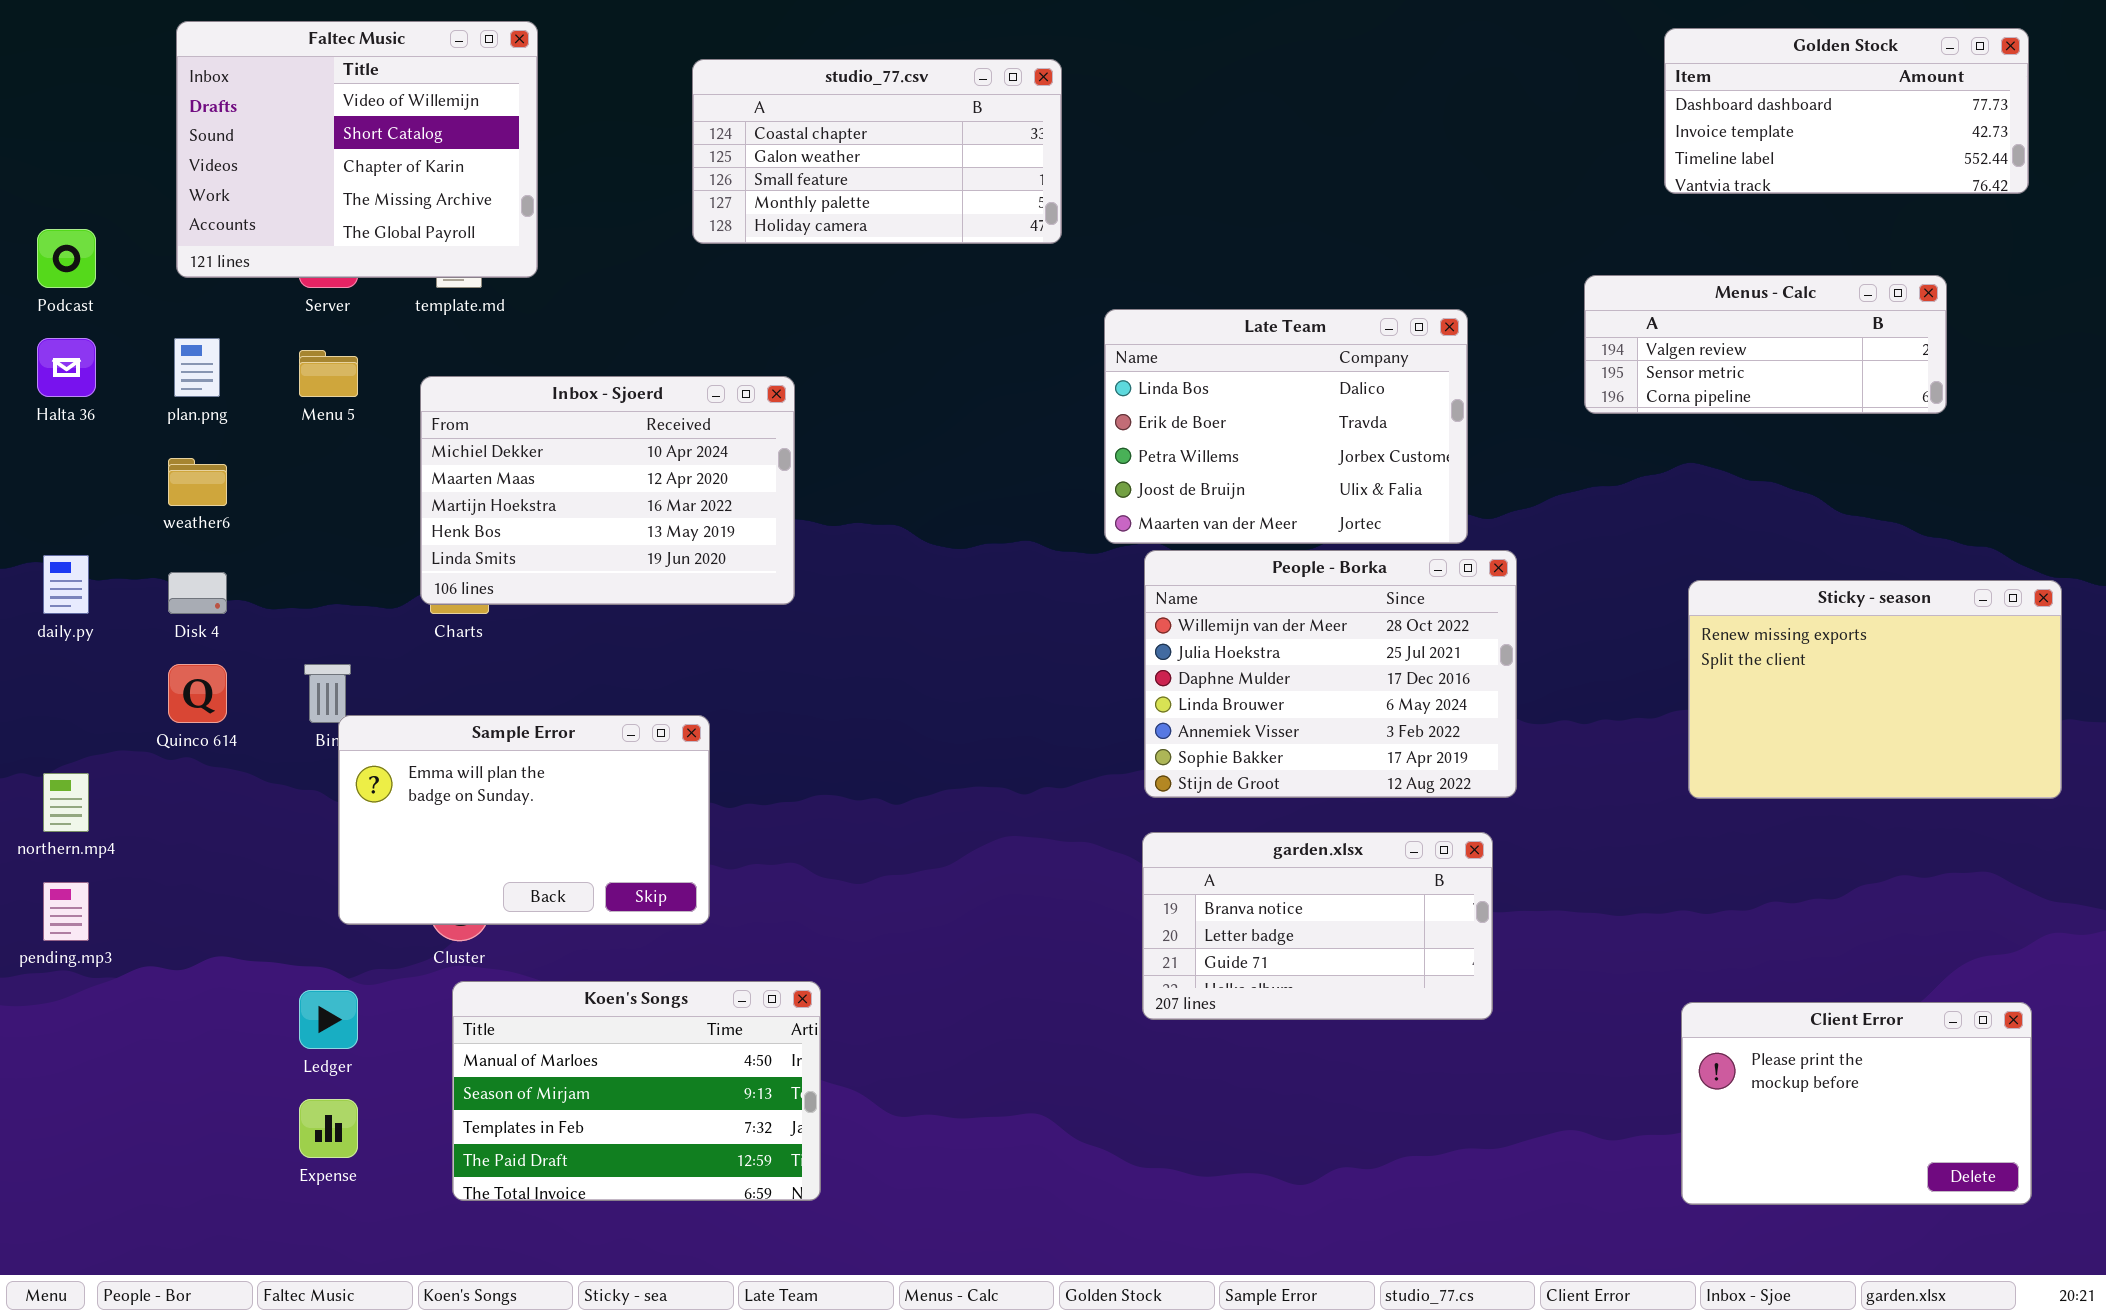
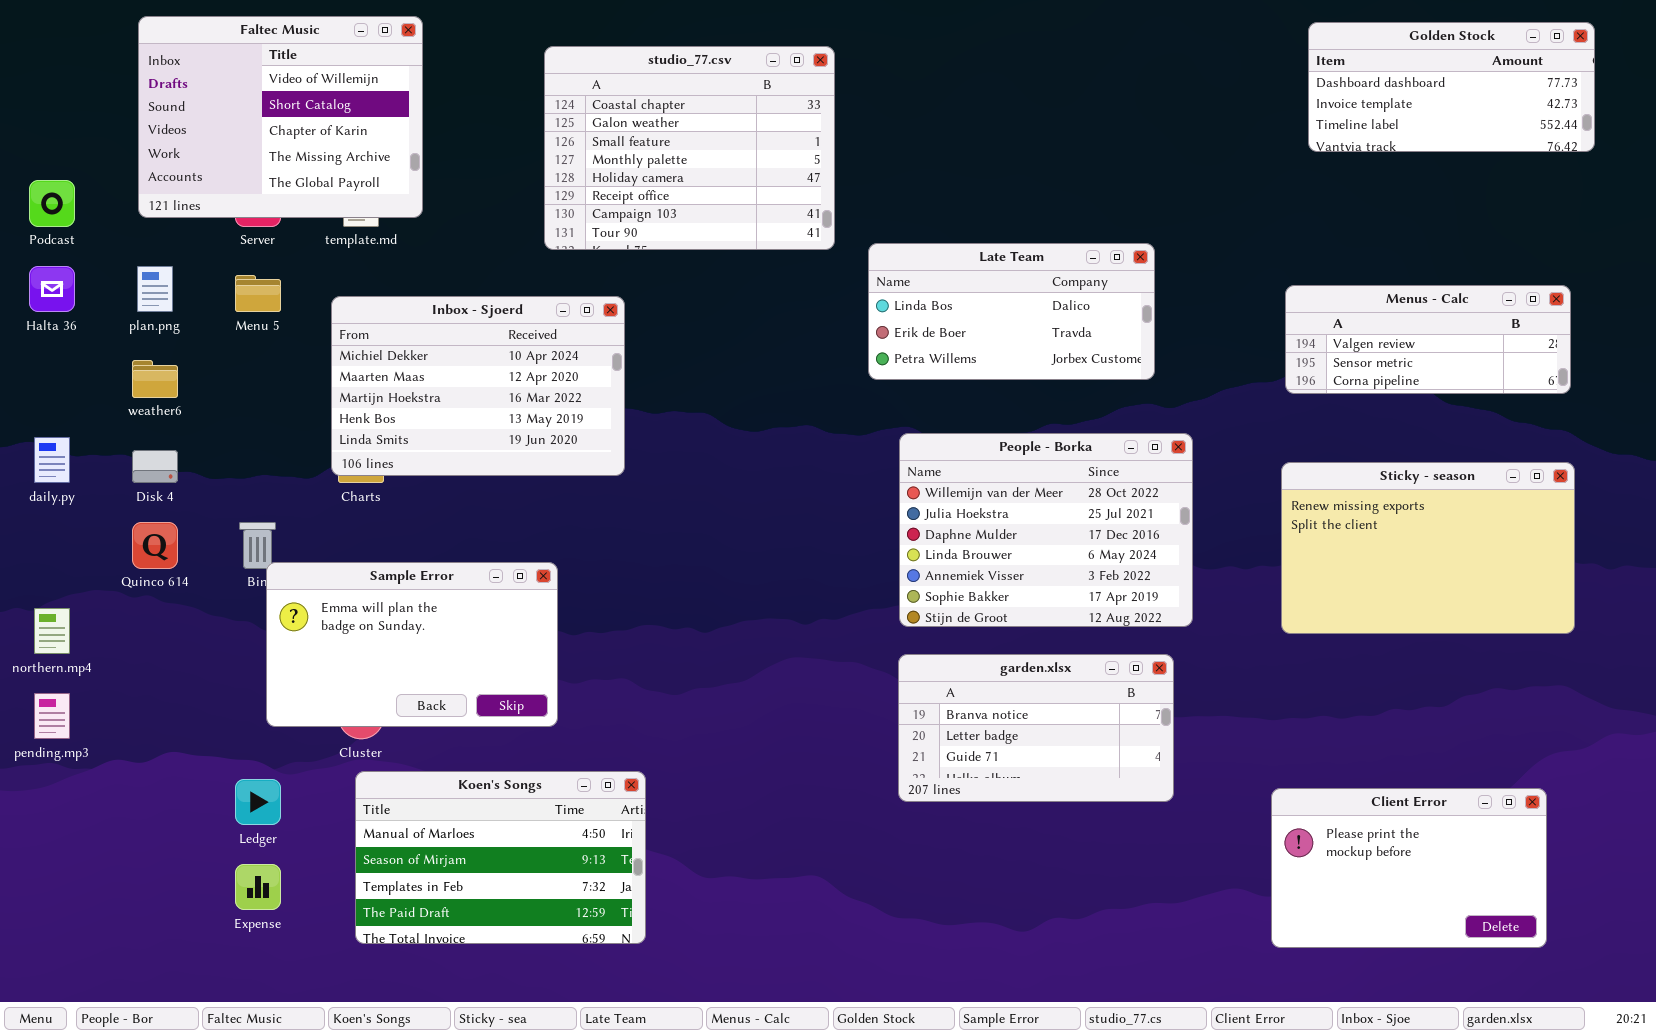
studio_77.csv: [692,59,1062,244] -> [544,46,835,250], resized
Menus - Calc: [1584,275,1947,414] -> [1285,285,1571,394], moved
Late Team: [1104,309,1468,544] -> [868,243,1155,380], resized
Sticky - season: [1688,580,2062,799] -> [1281,462,1575,634], moved
Client Error: [1681,1002,2032,1205] -> [1271,788,1547,948], moved

